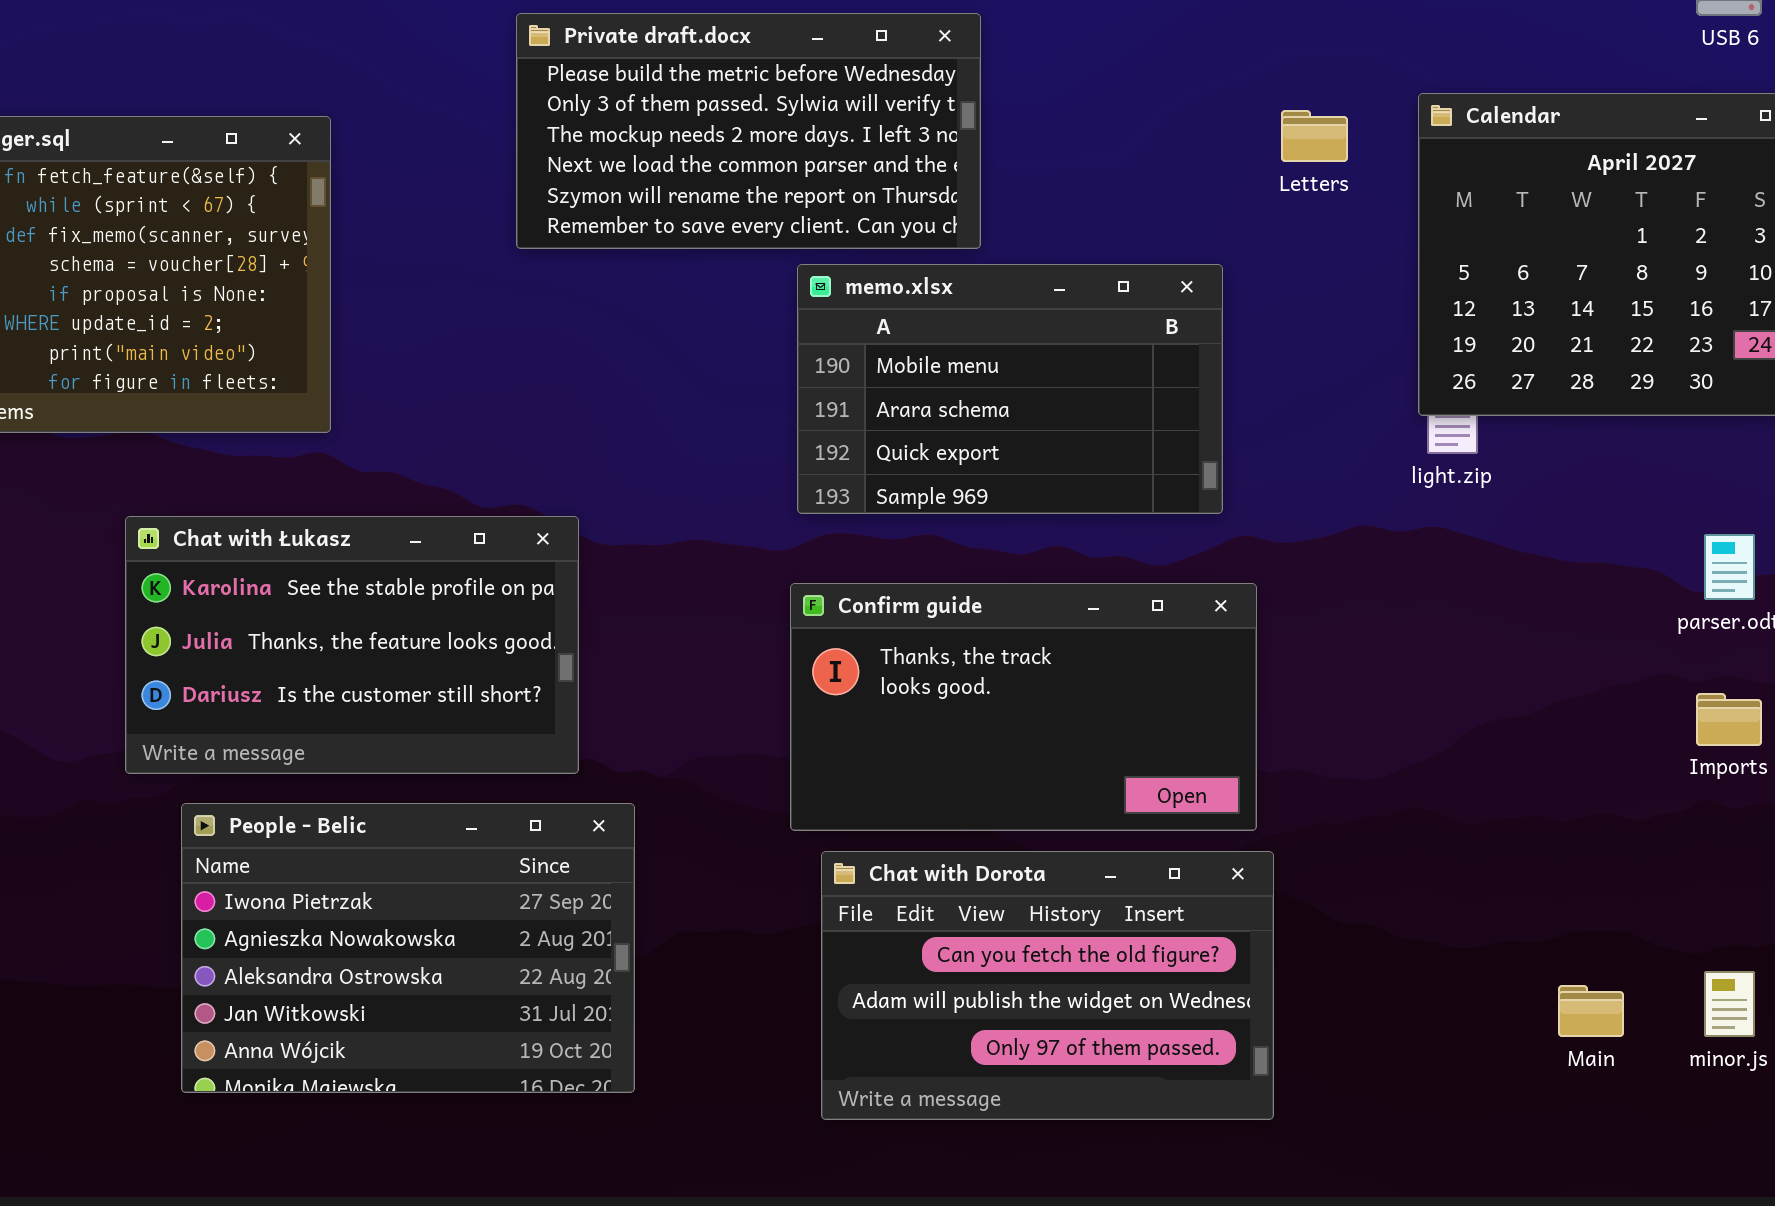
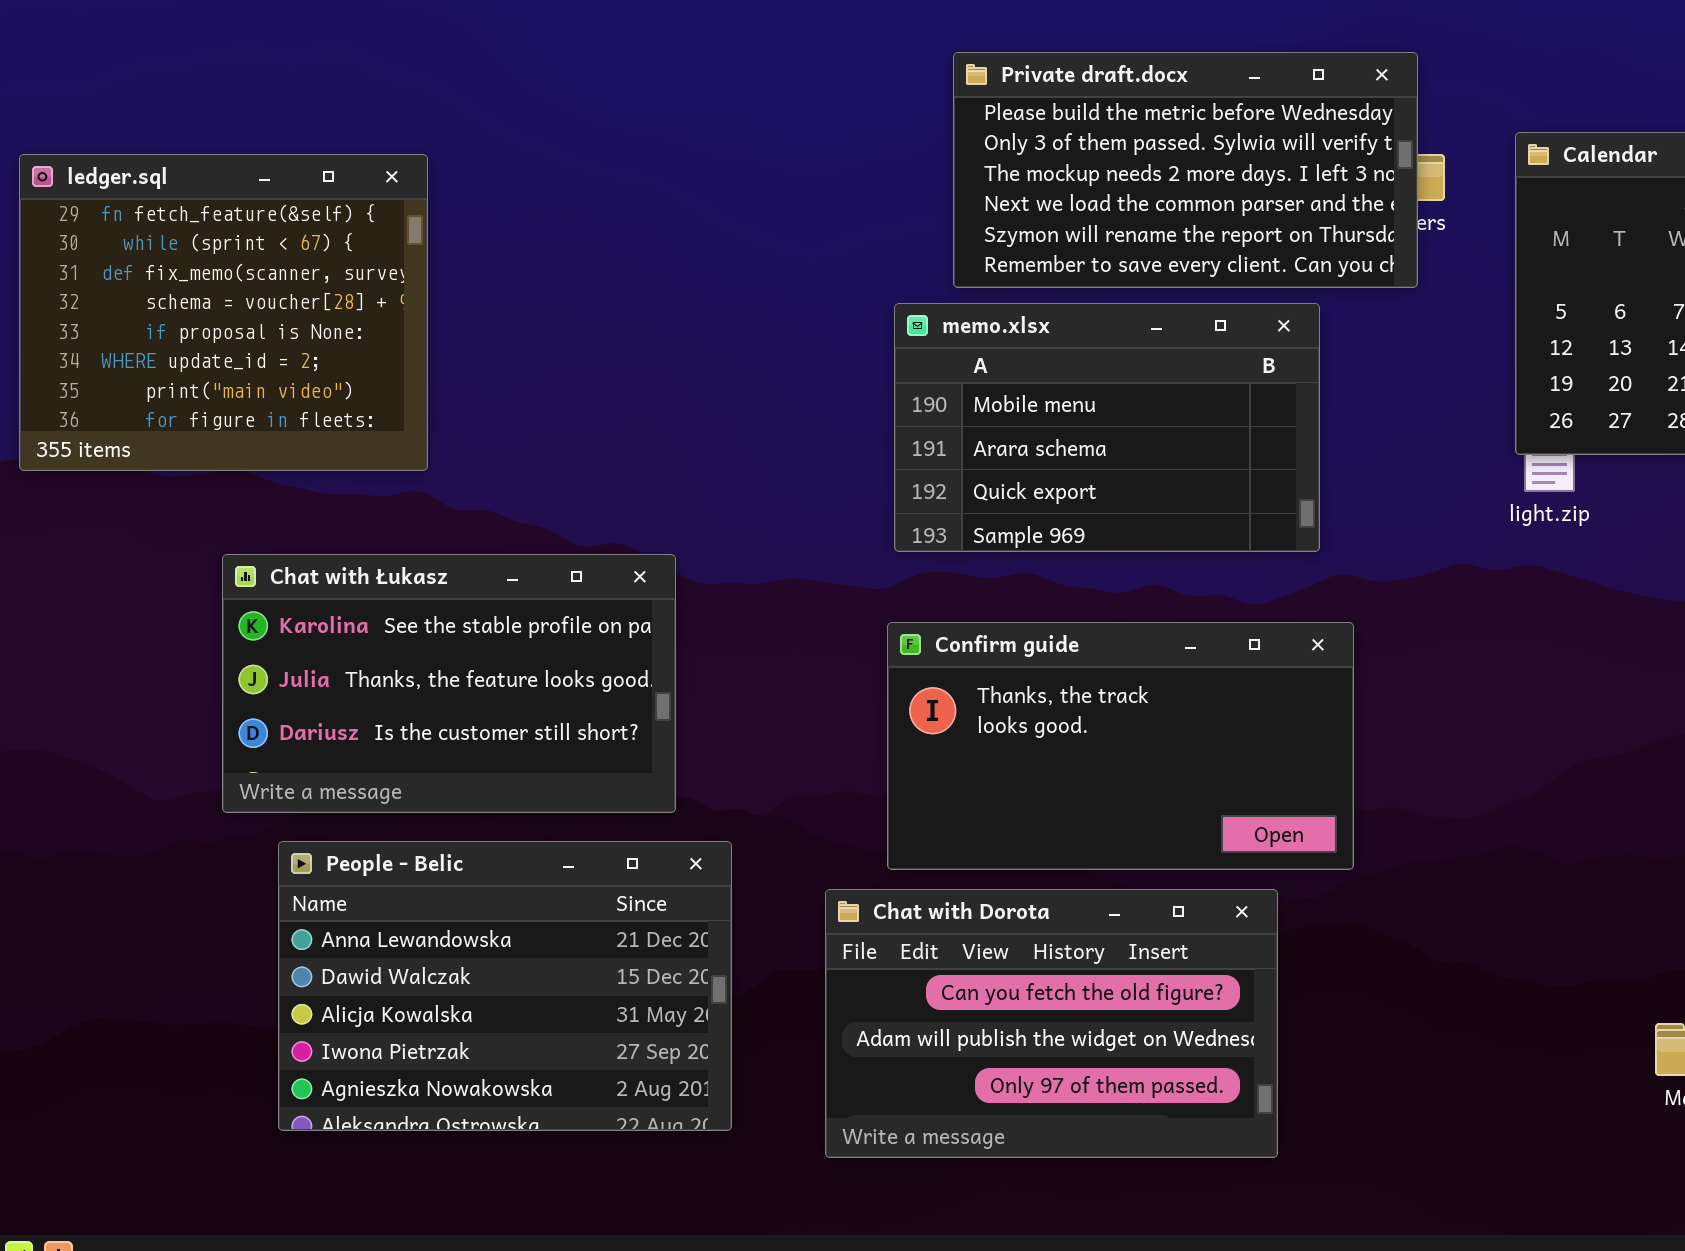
Private draft.docx: [516,13,981,249] -> [953,52,1418,288], moved
People - Belic: [181,803,635,1093] -> [278,841,732,1131], scrolled up 3 rows
Chat with Dorota: [821,851,1274,1120] -> [825,889,1278,1158], moved

